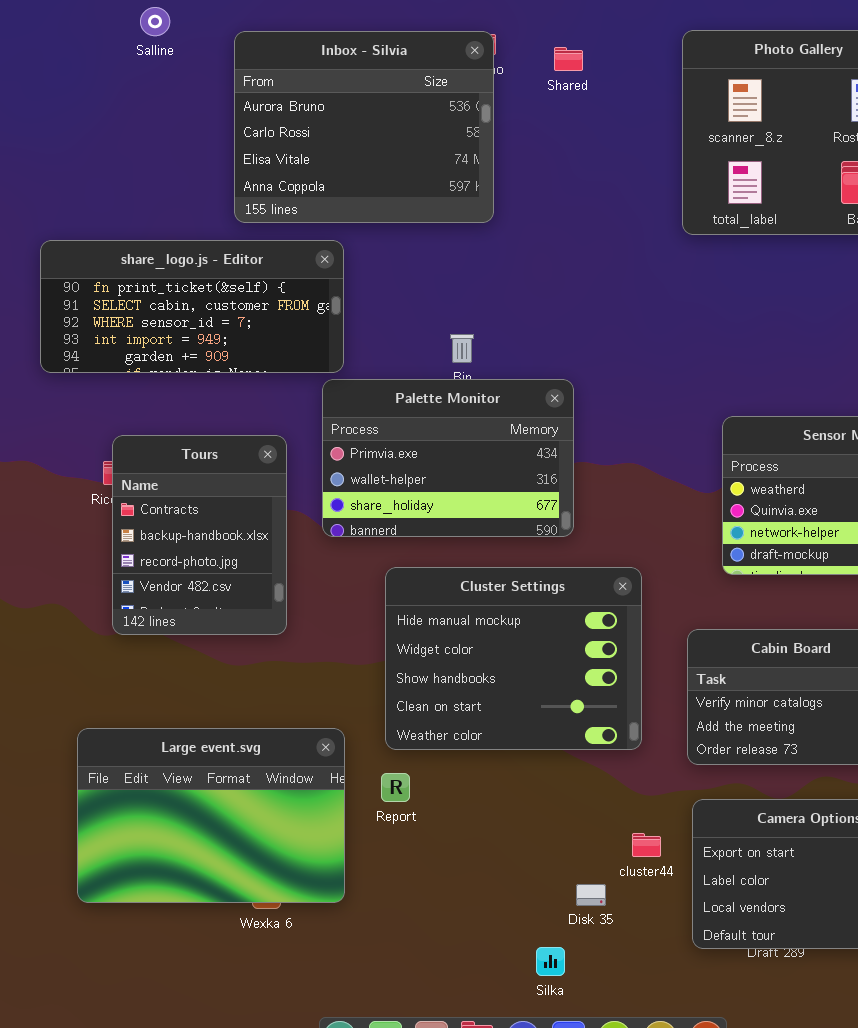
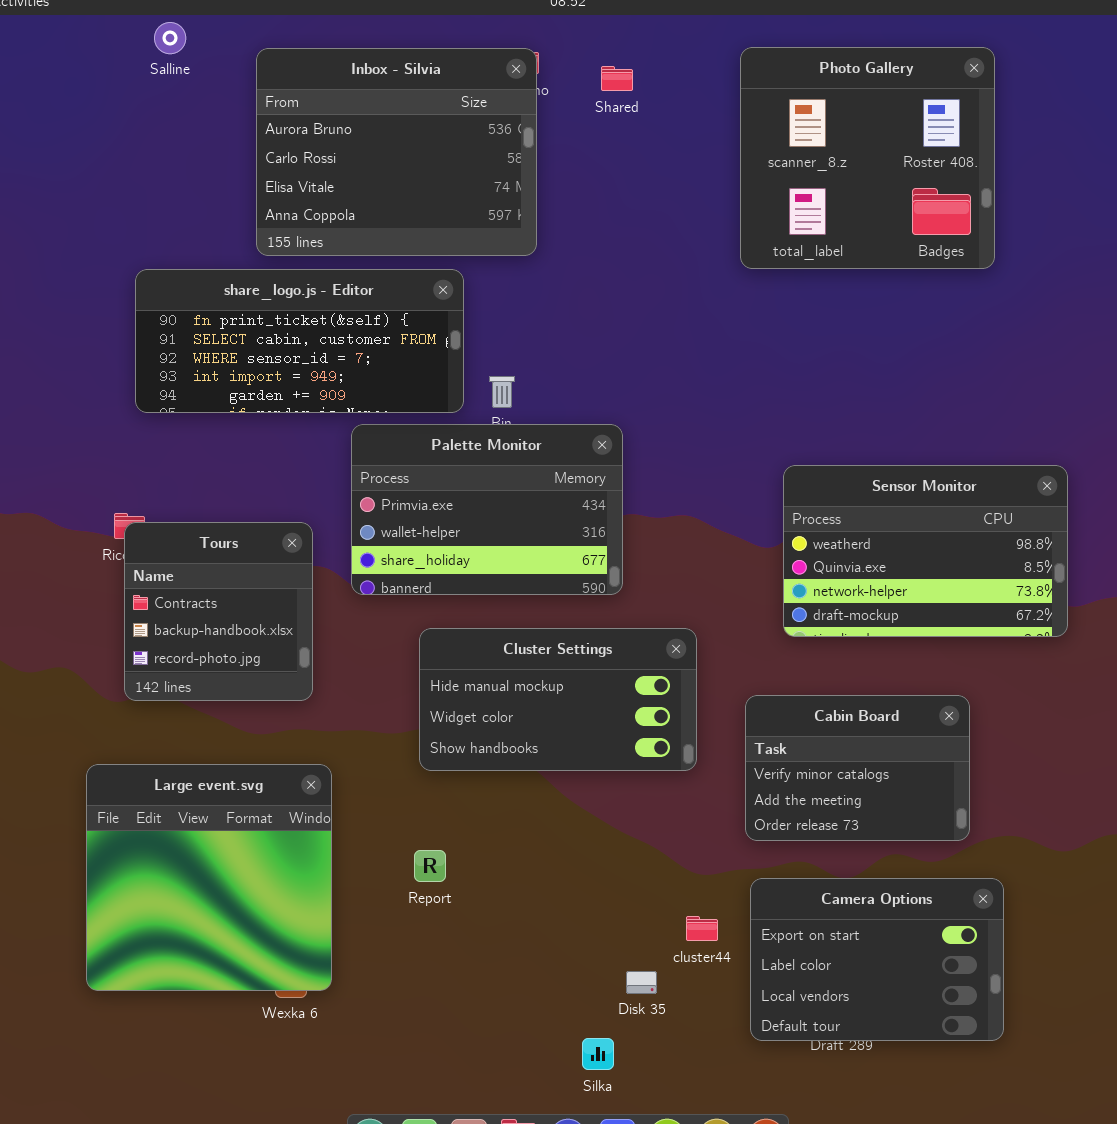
share_logo.js - Editor: [40,240,344,373] -> [135,269,464,413], moved
Tours: [112,435,287,635] -> [124,522,313,701], resized
Cluster Settings: [385,567,642,750] -> [419,628,697,771], resized
Large event.svg: [77,728,345,903] -> [86,764,332,991], resized

